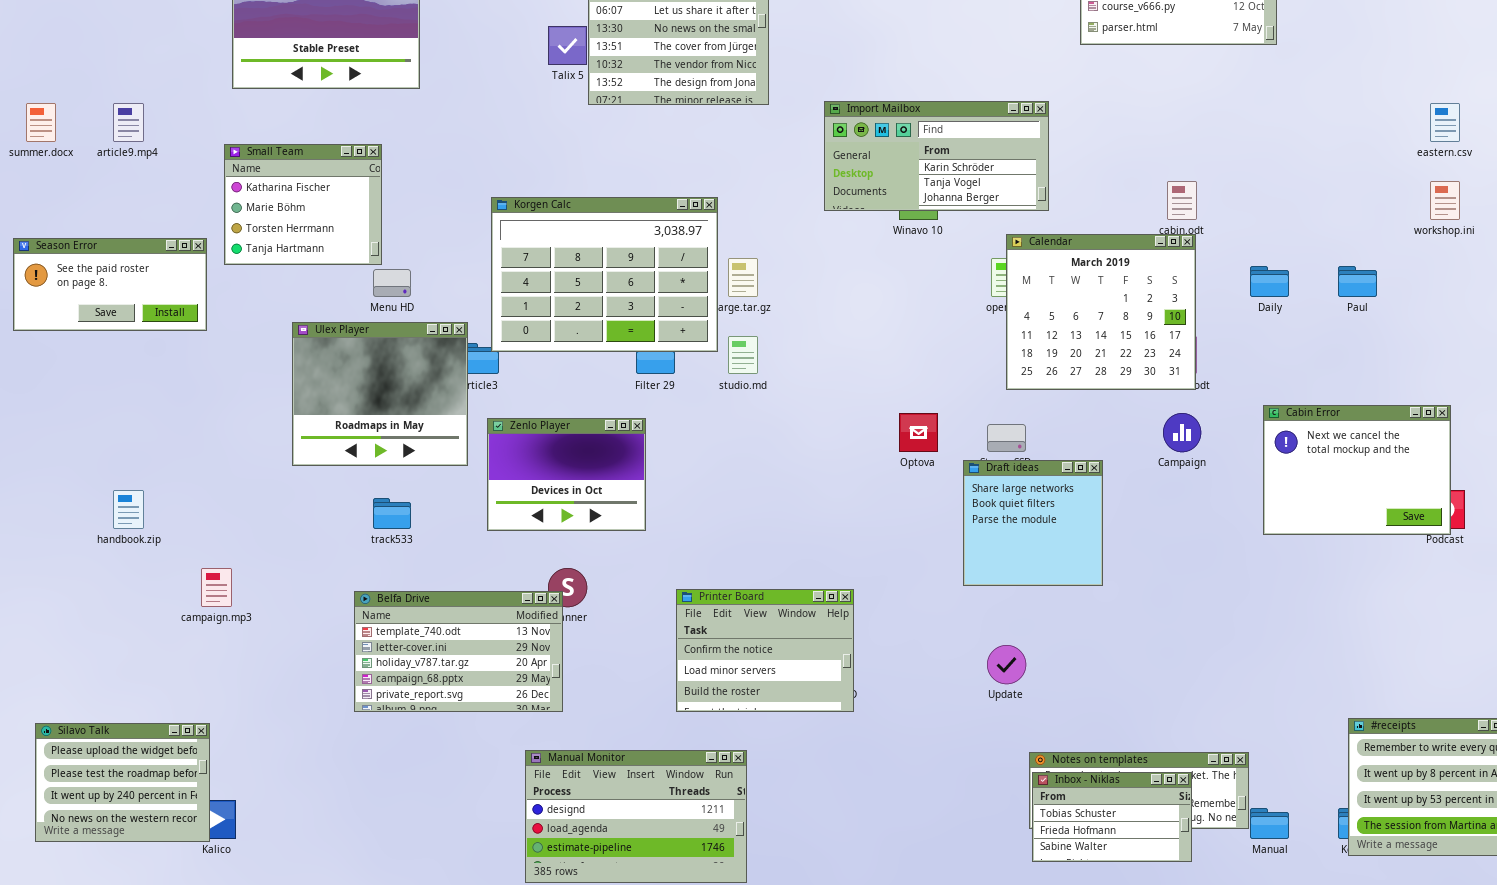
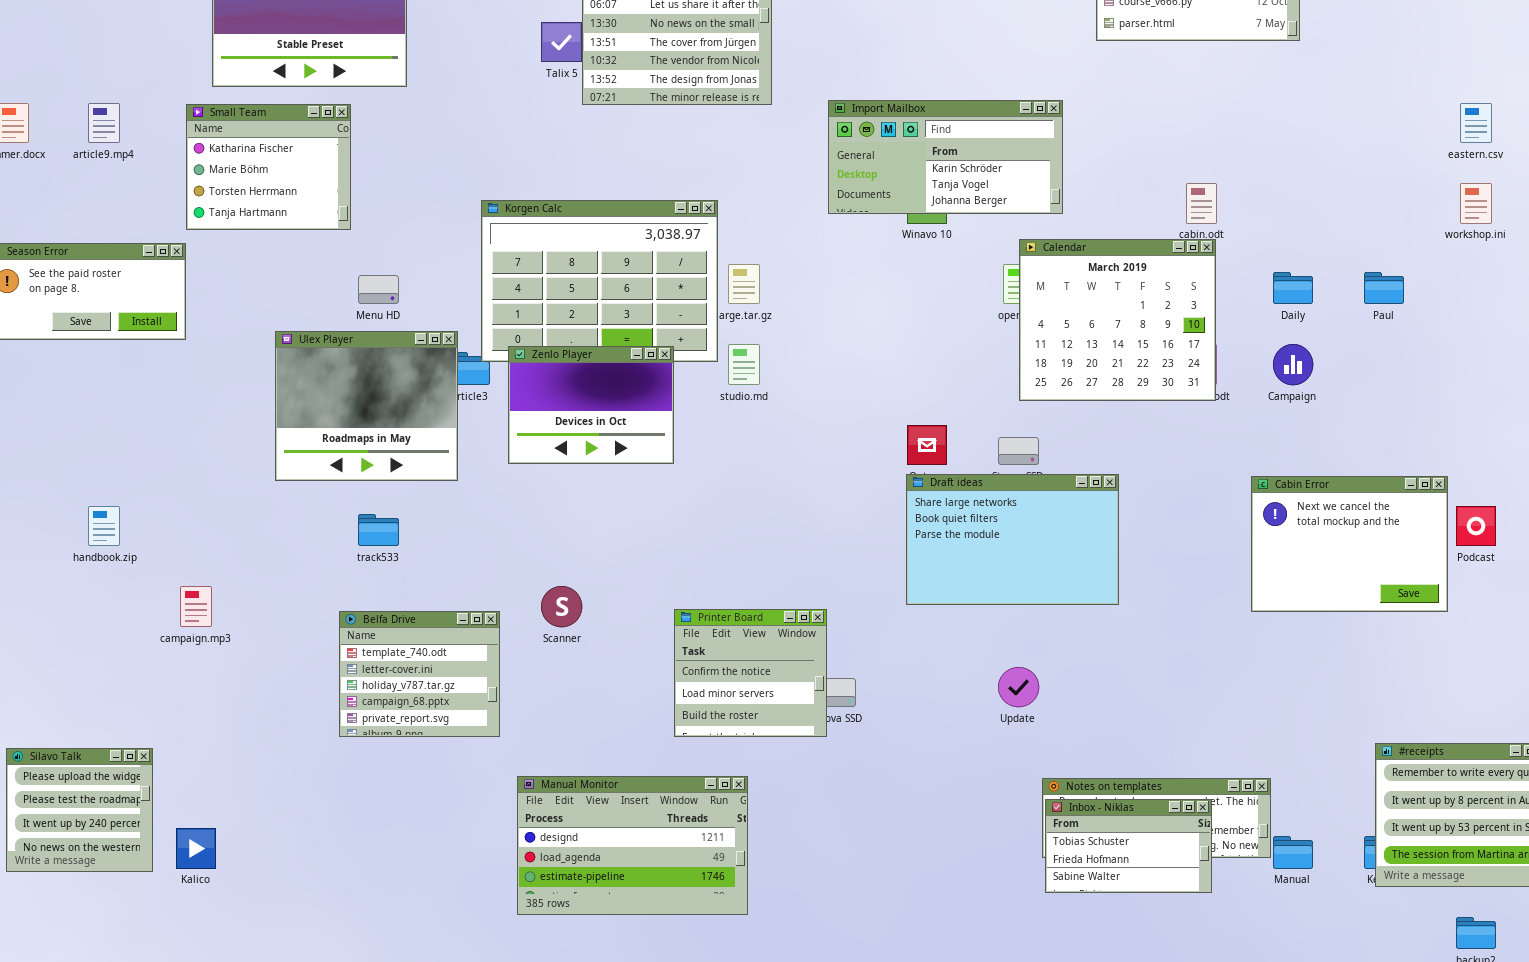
Small Team: [224,144,382,265] -> [186,104,351,230], moved
Cabin Error: [1263,405,1451,535] -> [1251,476,1448,612], moved
Campaign: [1163,413,1201,452] -> [1273,344,1313,385], moved
Zenlo Player: [487,418,646,531] -> [508,346,674,464], moved
Draft ideas: [963,460,1103,586] -> [906,474,1119,605], resized
Printer Board: [676,589,854,712] -> [674,609,827,737], resized
Belfa Drive: [354,591,563,712] -> [339,611,500,737], resized
Silavo Talk: [35,723,210,842] -> [6,748,153,872], resized

